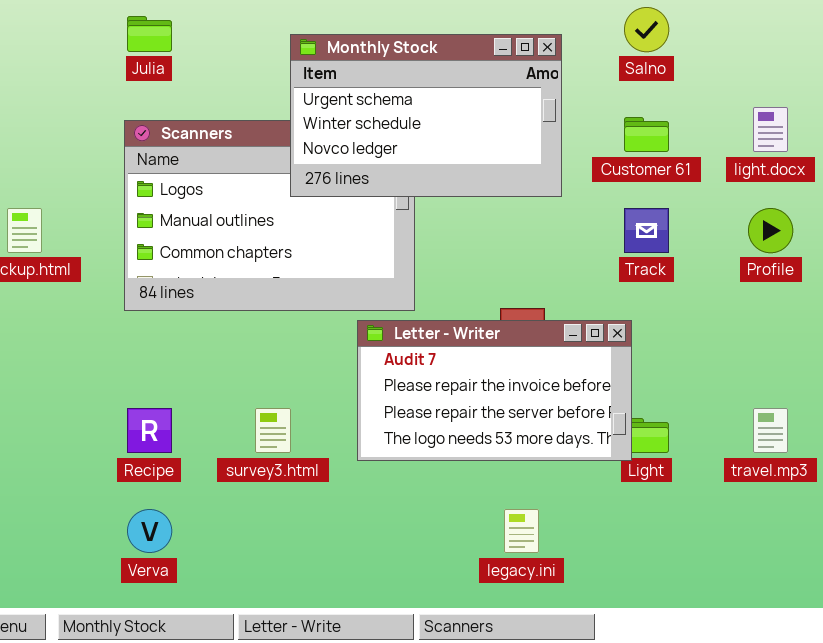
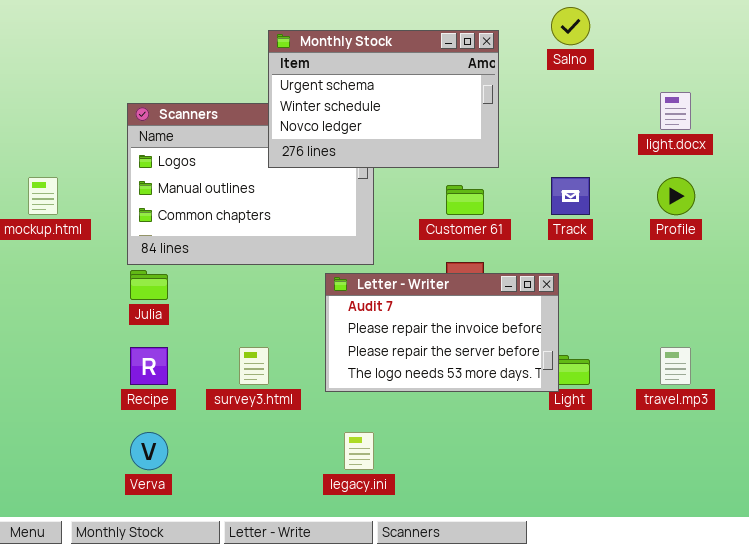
Julia: [127,16,172,52] -> [130,270,168,300], moved
Customer 61: [624,117,669,152] -> [446,185,484,215], moved
legacy.ini: [504,509,539,553] -> [344,432,374,470], moved

